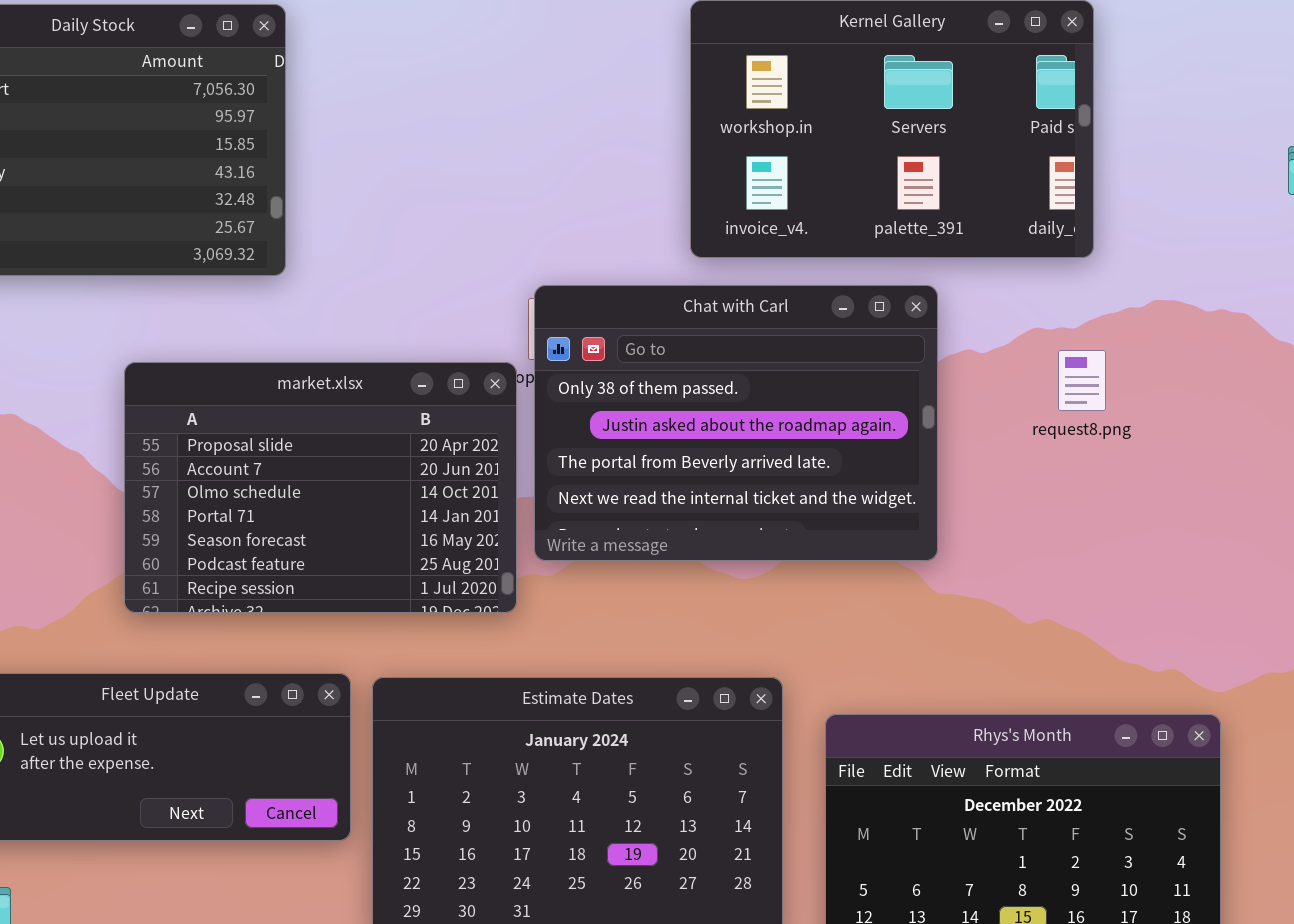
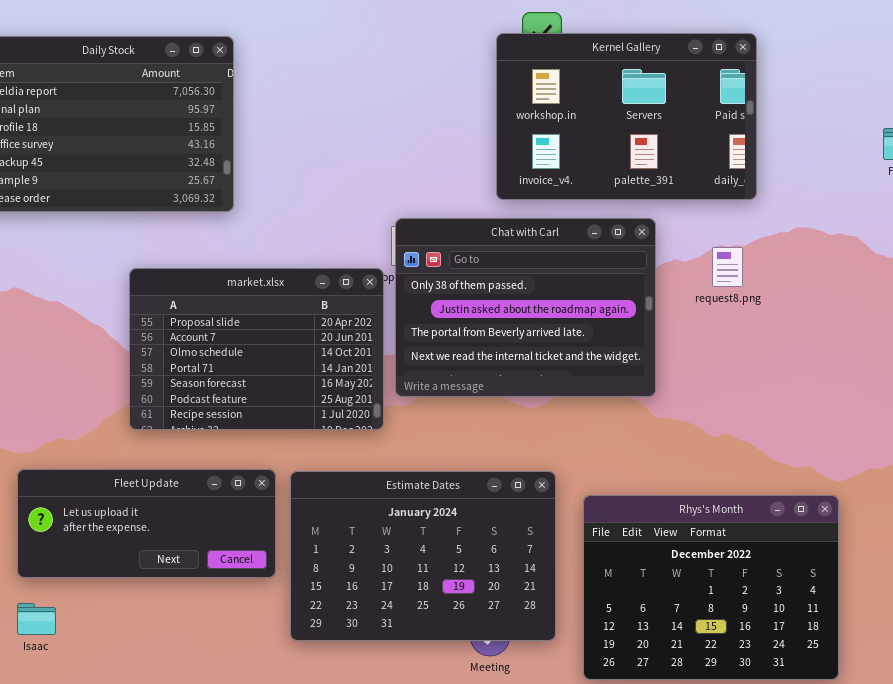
request8.png: [1058,350,1106,411] -> [712,247,743,287], moved

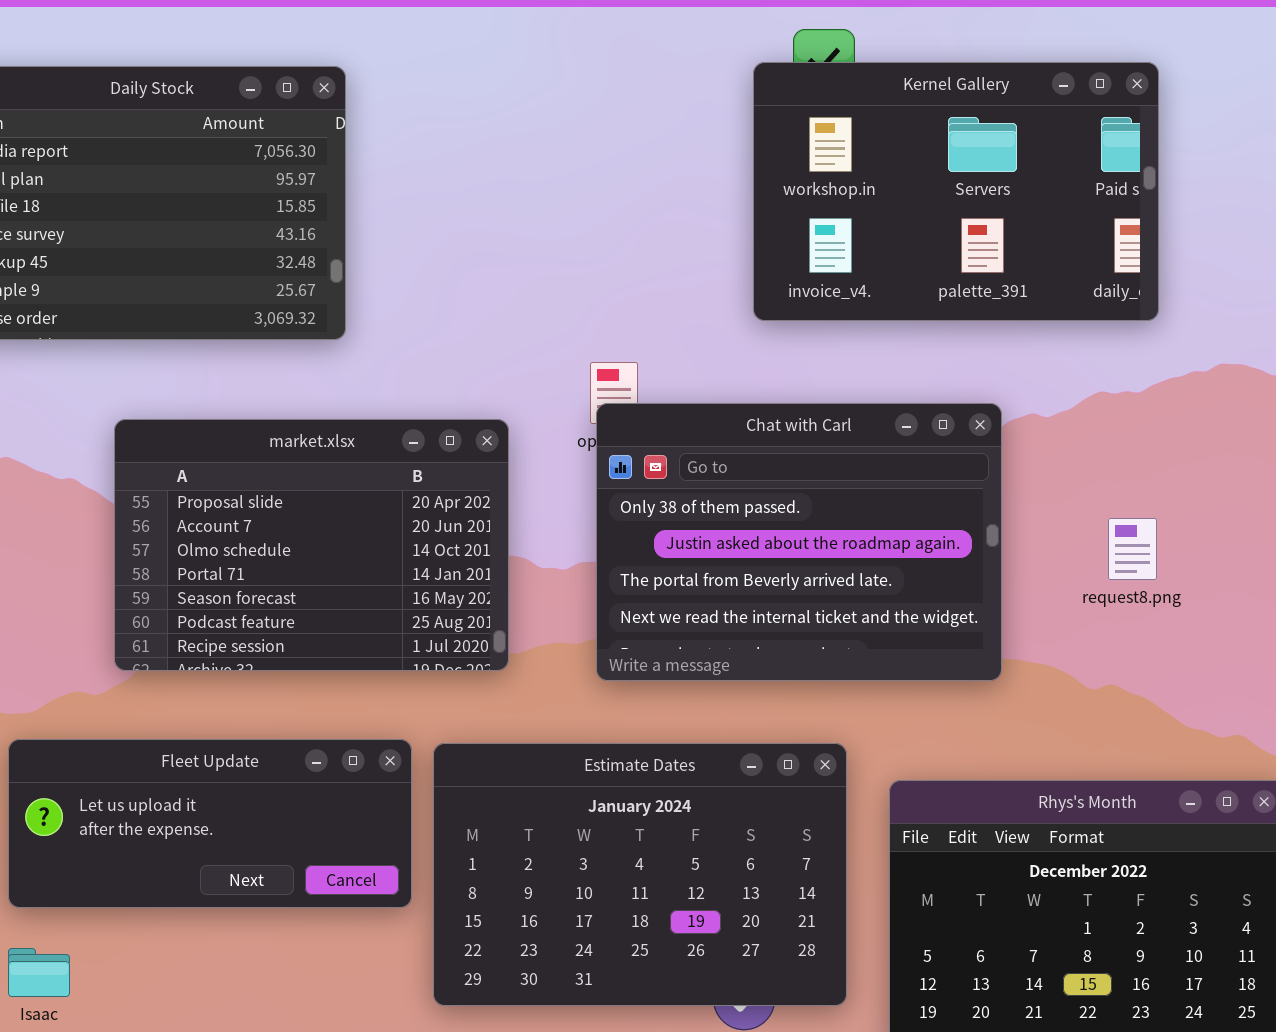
Chat with Carl: [395,218,656,397] -> [596,403,1002,681], moved
request8.png: [712,247,743,287] -> [1108,518,1157,580], moved
market.xlsx: [129,268,384,430] -> [114,419,509,671], moved

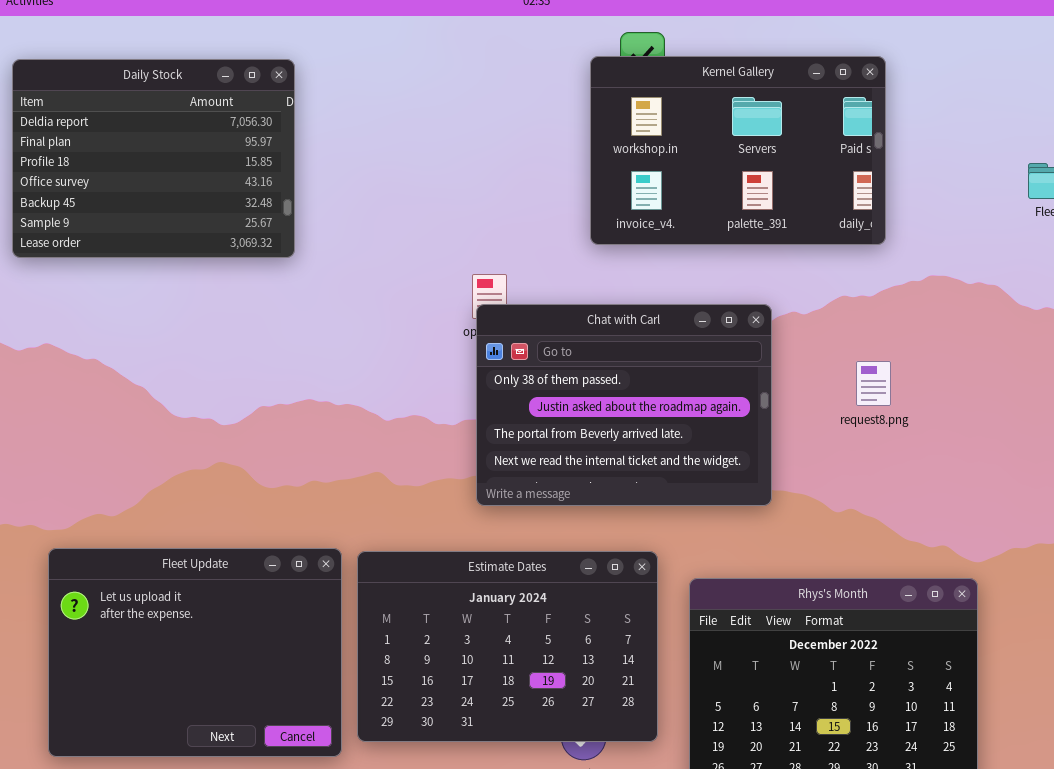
market.xlsx: [114,419,509,671] -> none, closed
request8.png: [1108,518,1157,580] -> [856,361,891,406], moved
Fleet Update: [8,739,412,908] -> [48,548,342,757], resized

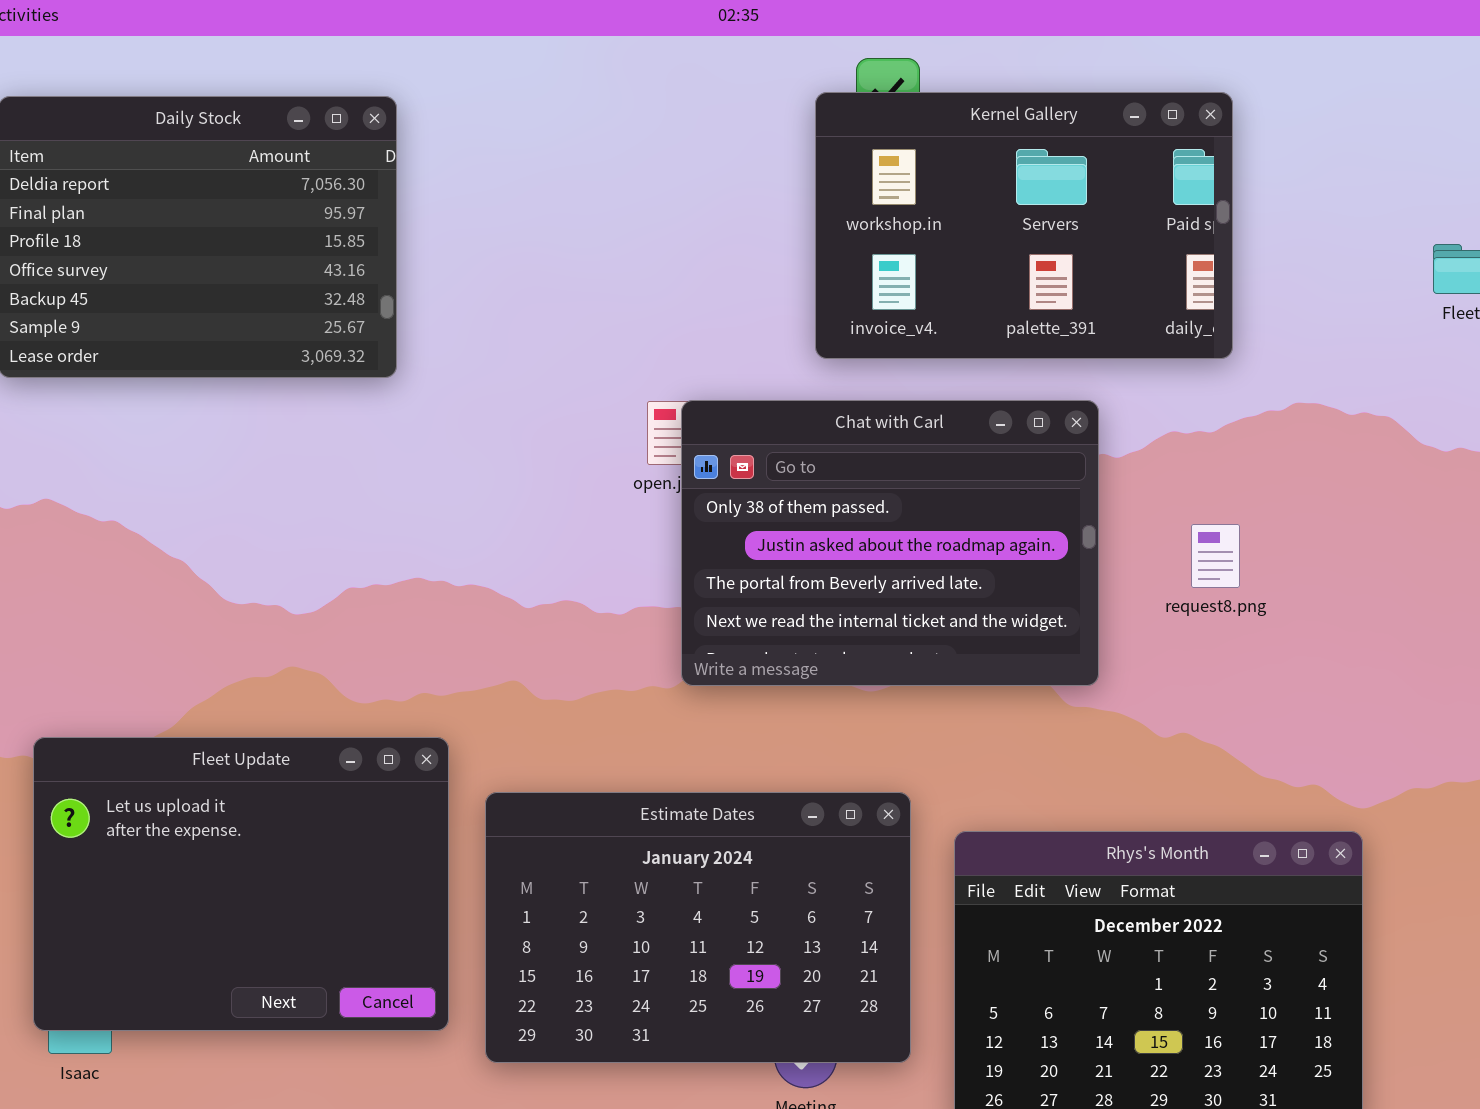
Chat with Carl: [476,304,772,506] -> [681,400,1099,686], moved
Fleet Update: [48,548,342,757] -> [33,737,449,1031], moved

